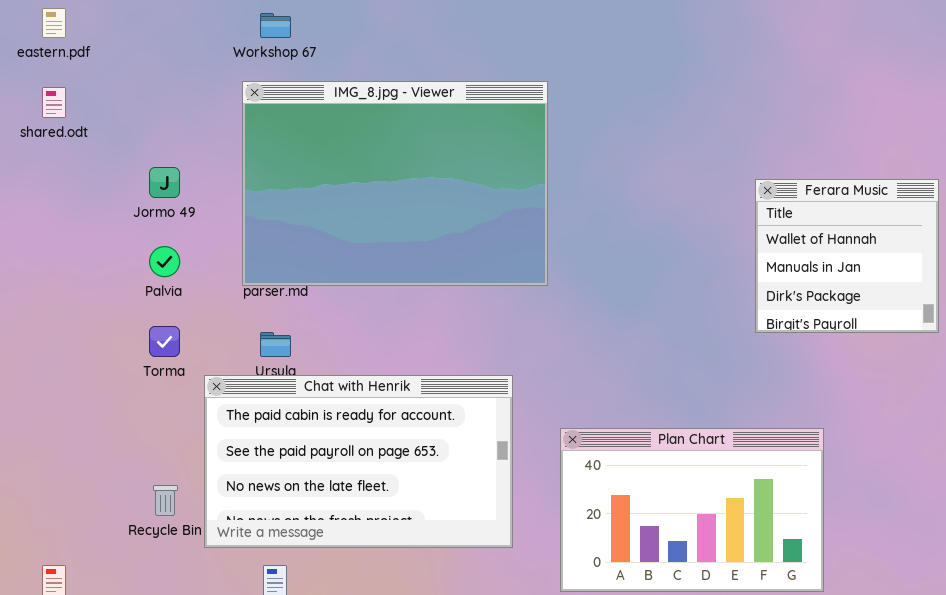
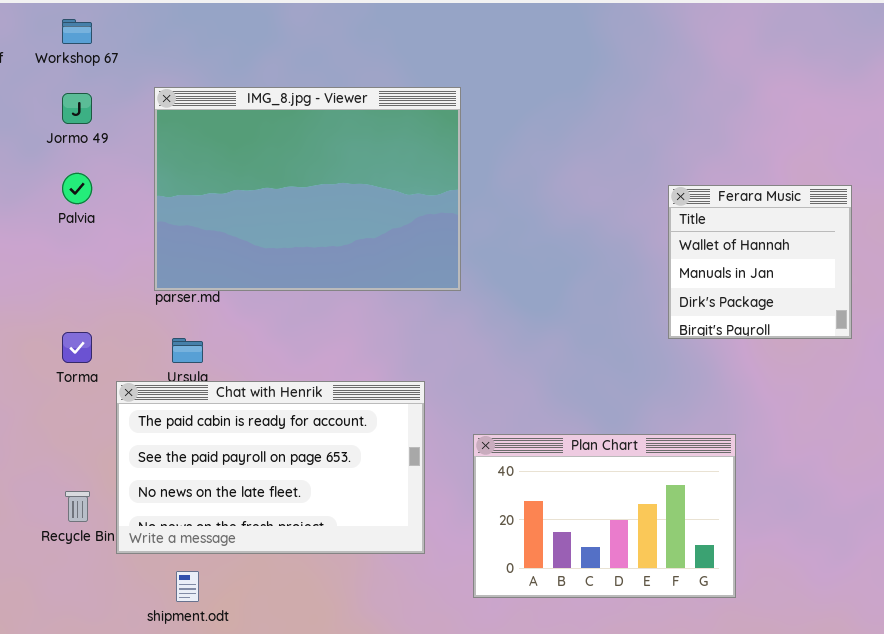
Workshop 67: [260,13,291,38] -> [62,19,92,44], moved
Jormo 49: [149,167,180,198] -> [62,93,92,124], moved
Palvia: [149,246,180,277] -> [62,173,92,204], moved

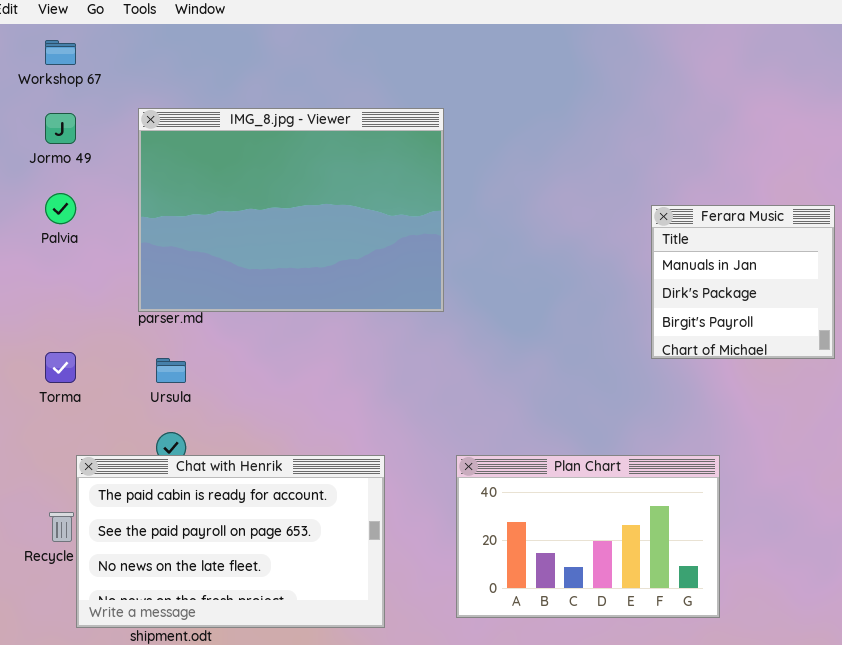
Ferara Music: [668,185,852,339] -> [651,205,835,359], scrolled down 1 row
Chat with Henrik: [116,381,425,554] -> [76,455,385,628], moved

